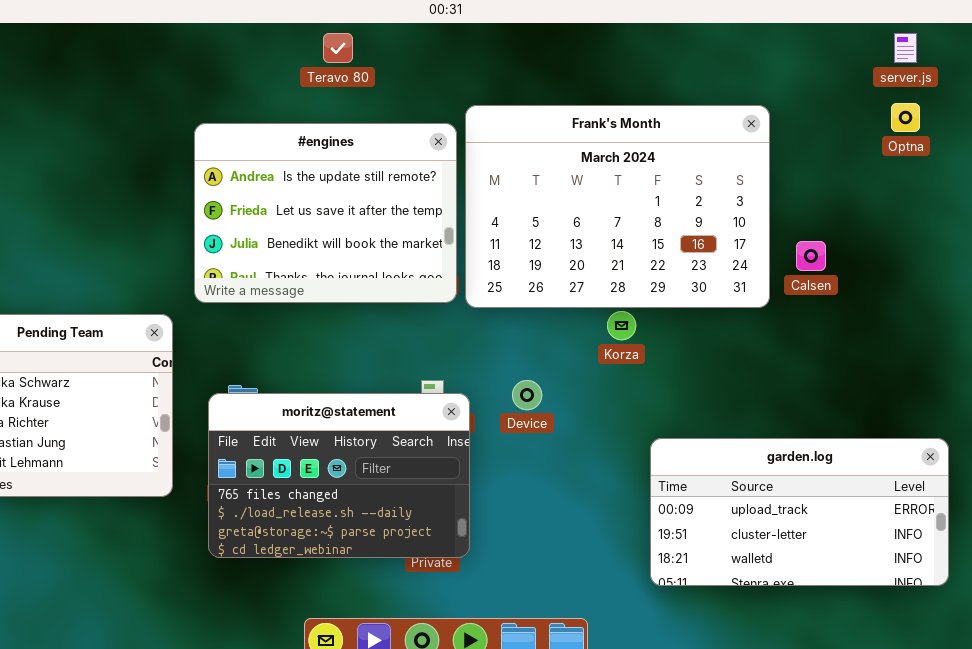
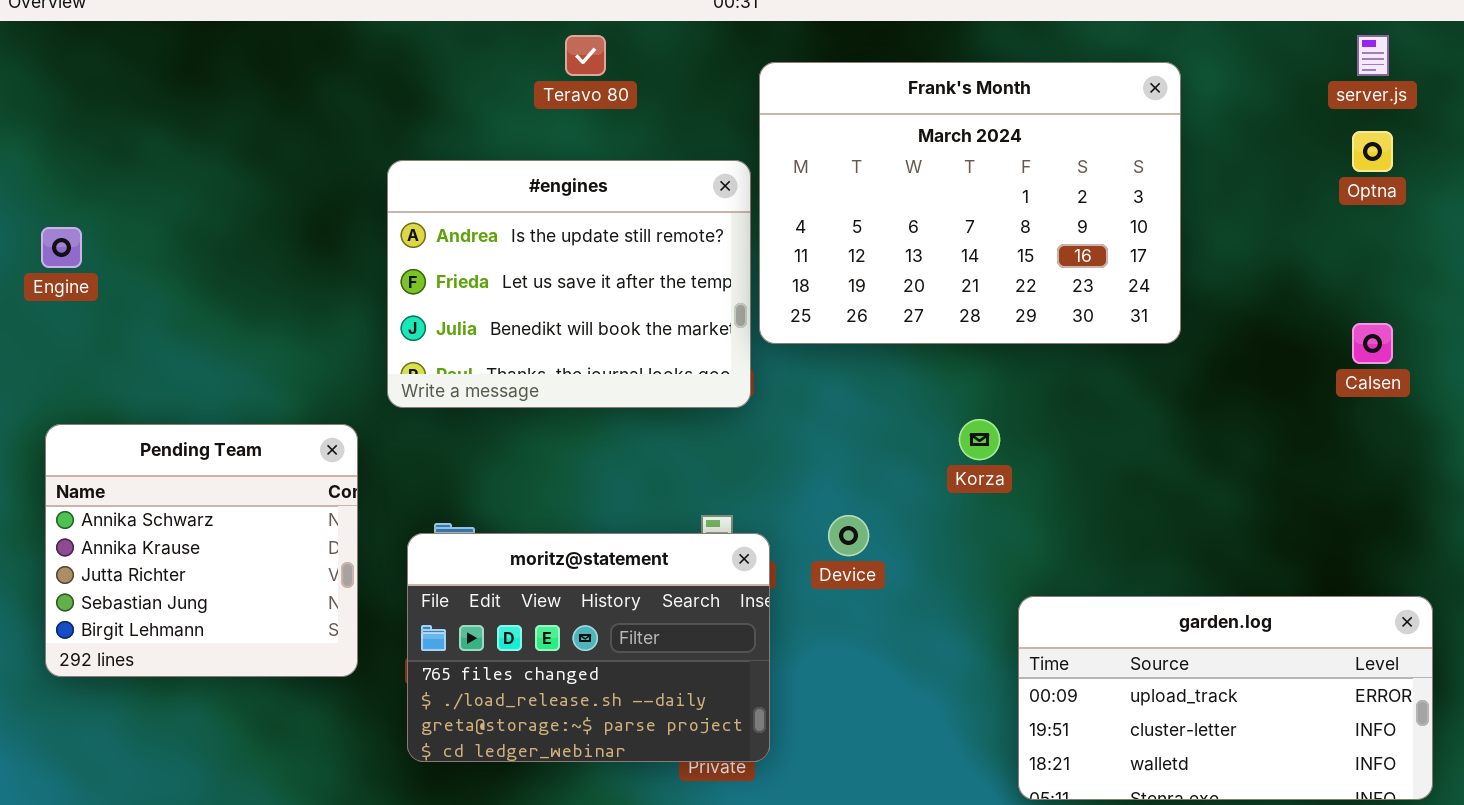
Frank's Month: [465,105,770,308] -> [759,62,1181,344], moved
Calsen: [796,241,826,271] -> [1352,323,1393,364], moved

